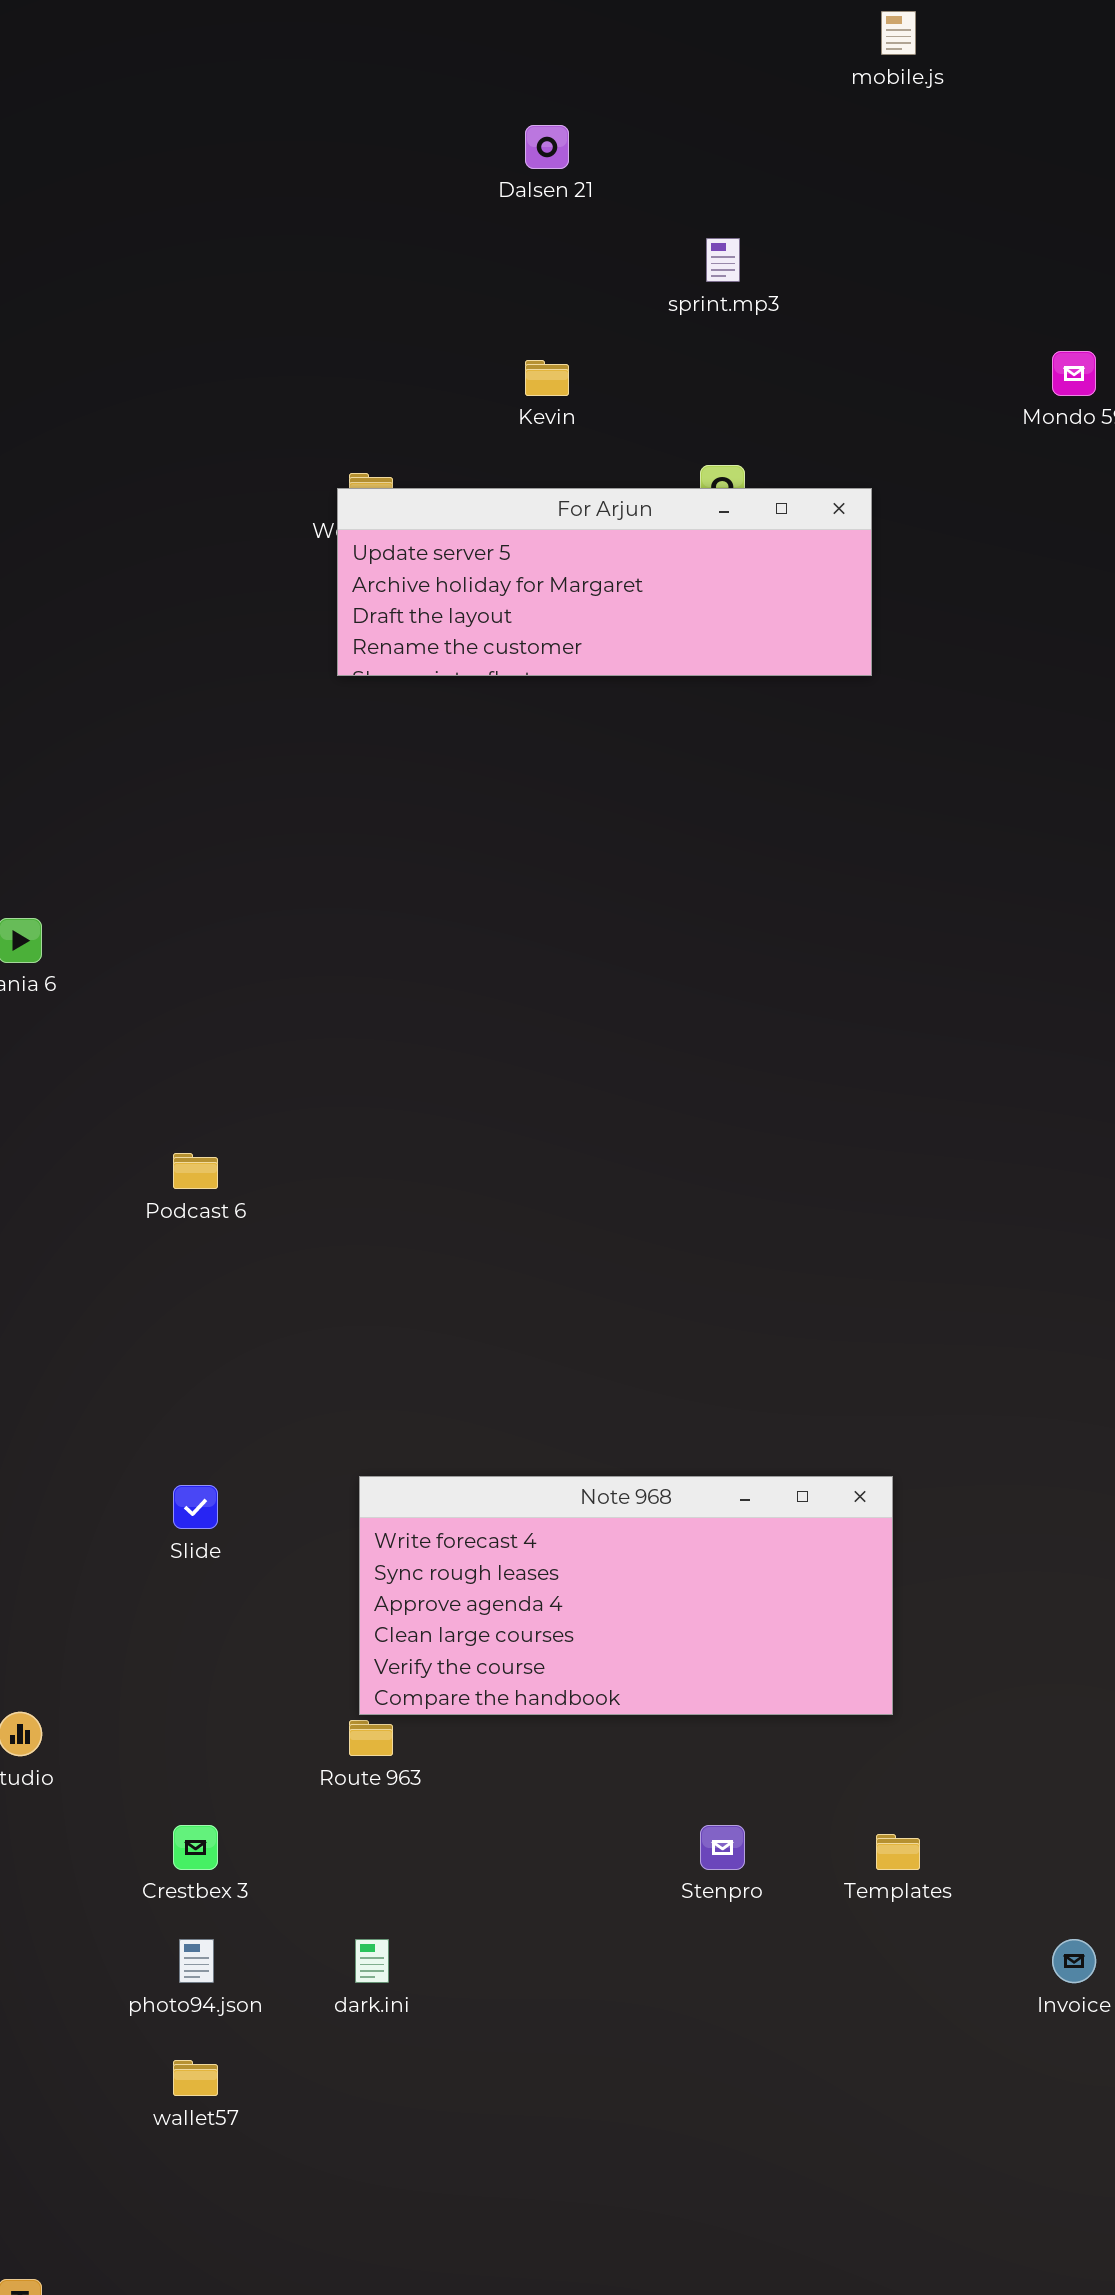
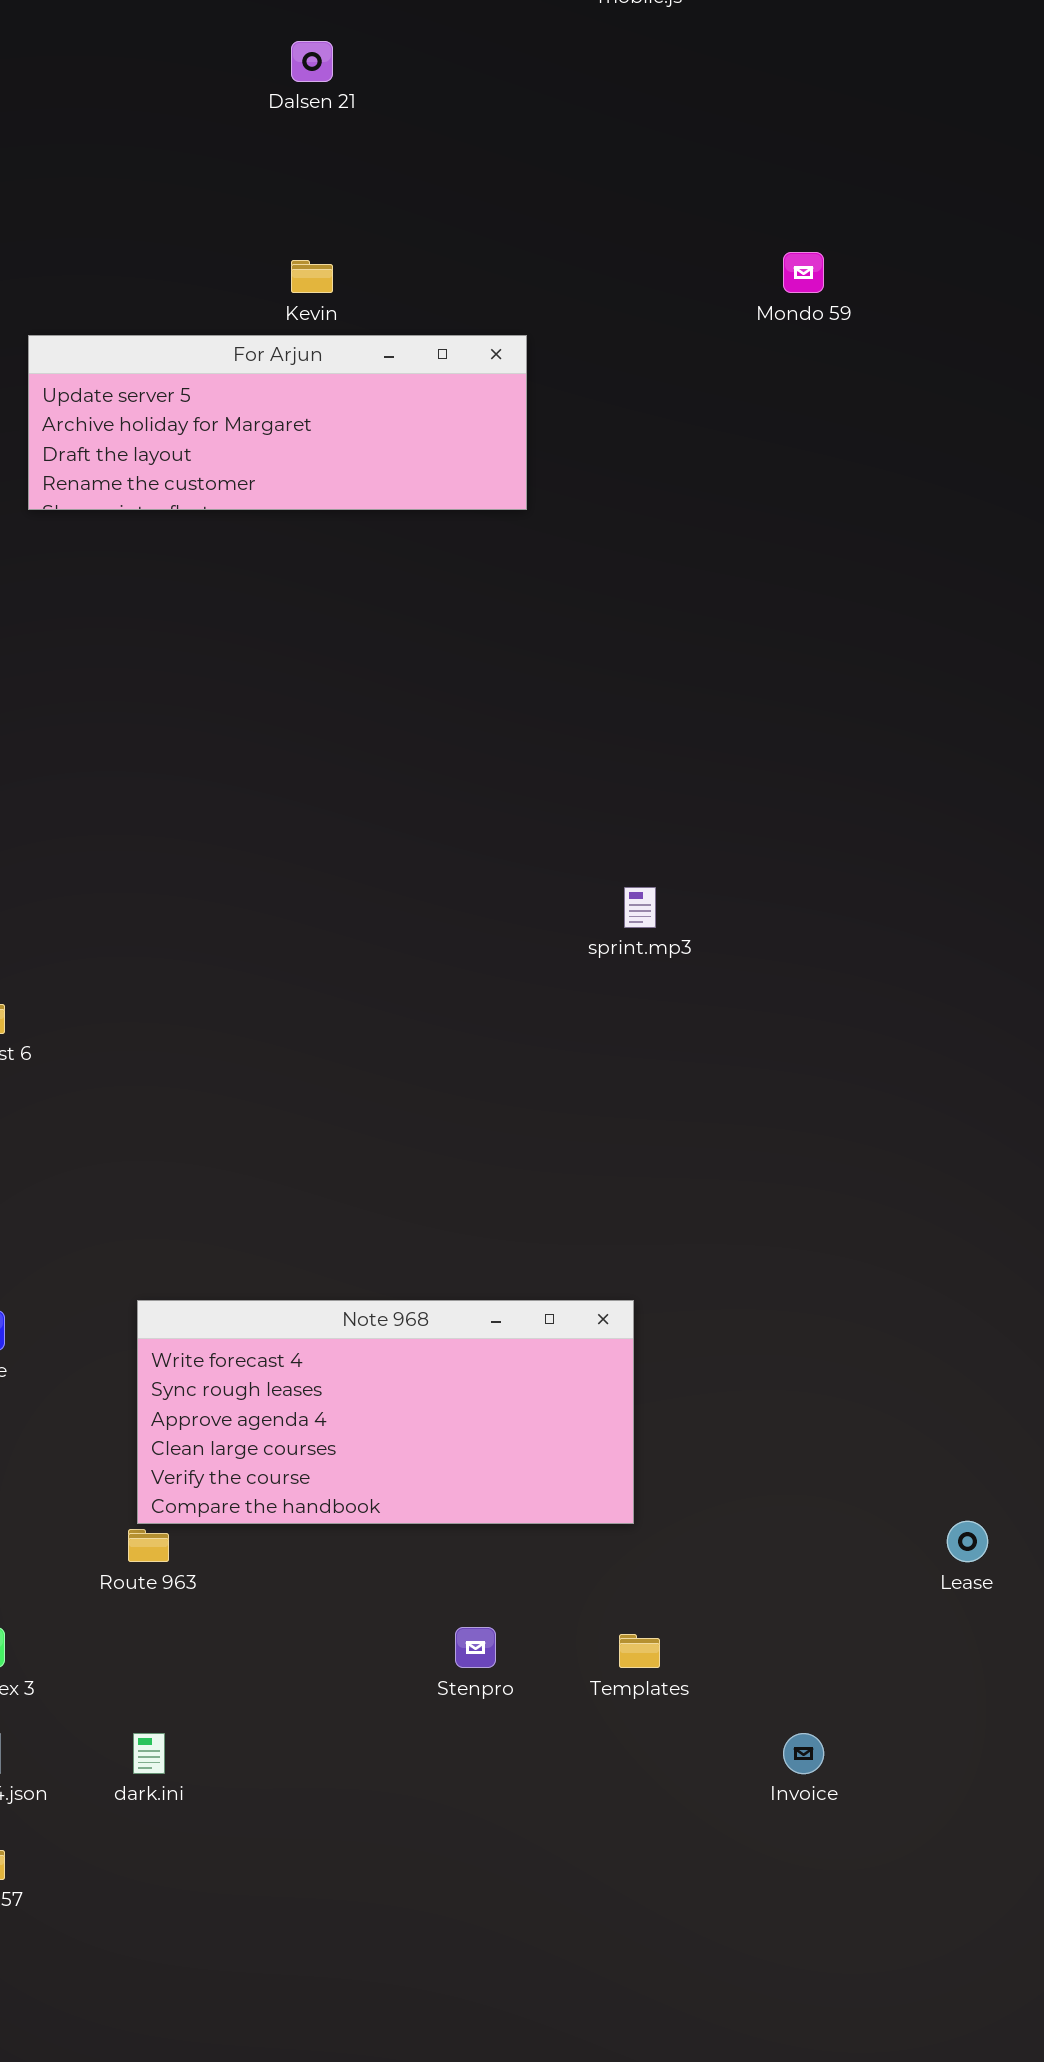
sprint.mp3: [706,238,740,282] -> [624,887,656,928], moved
For Arjun: [337,488,872,676] -> [28,335,527,510], moved

